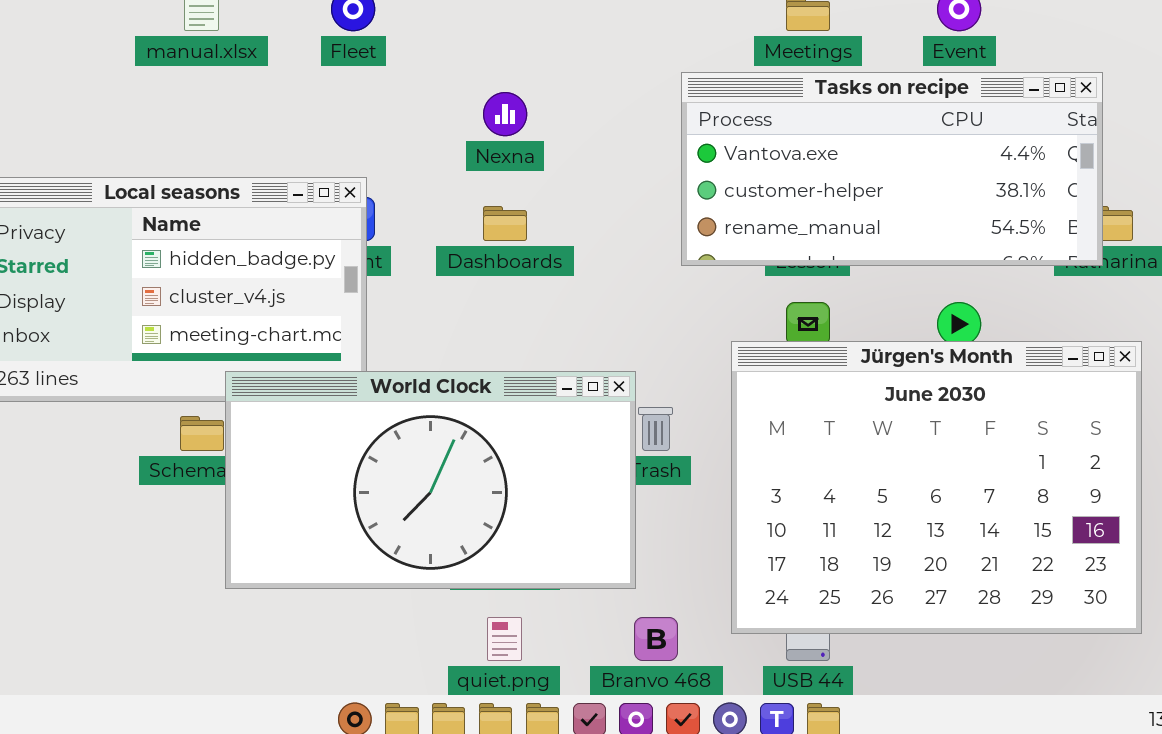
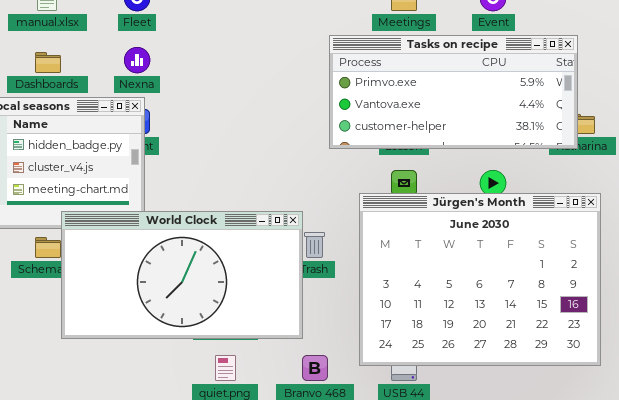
Tasks on recipe: [681,72,1103,266] -> [329,35,578,149], scrolled up 1 row
Nexna: [483,92,527,136] -> [124,47,150,73], moved
Dashboards: [483,206,527,241] -> [35,52,61,73], moved

